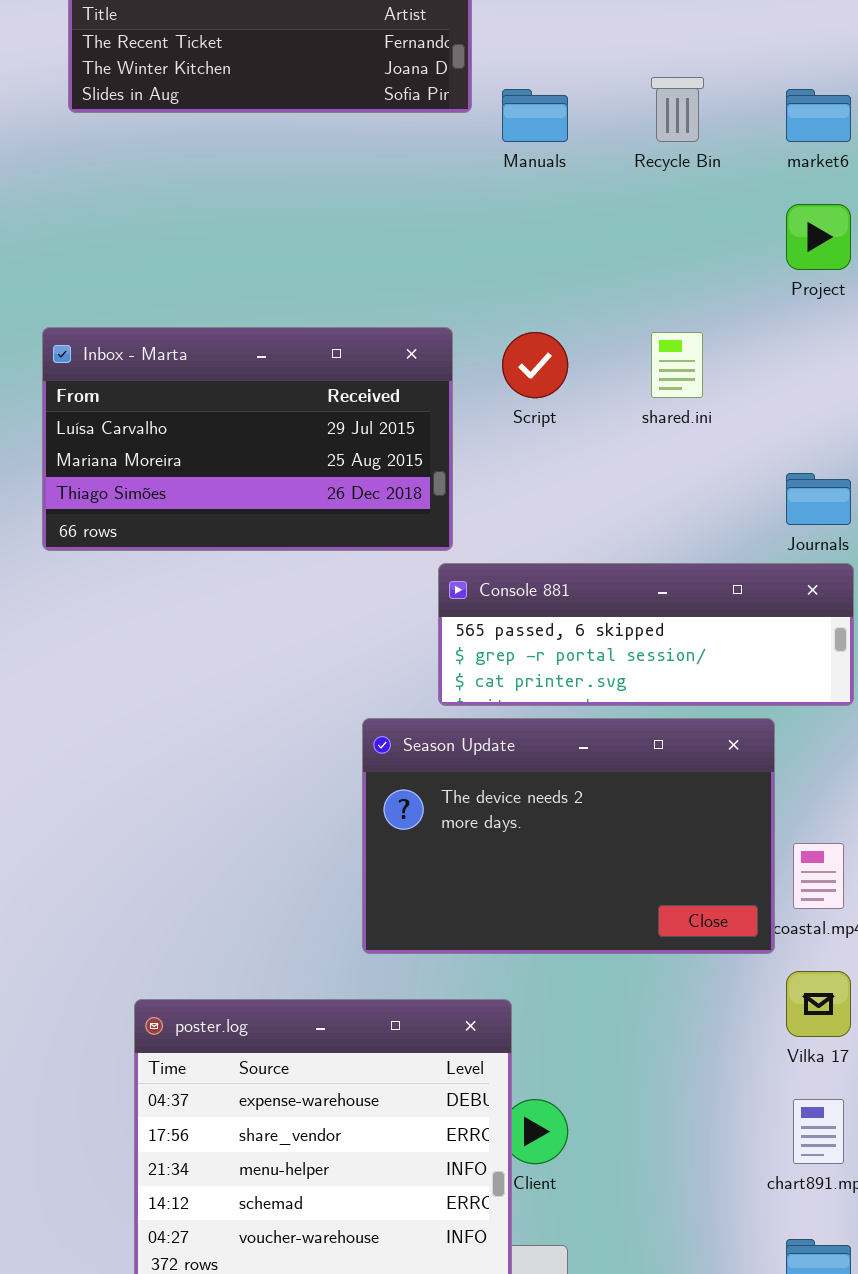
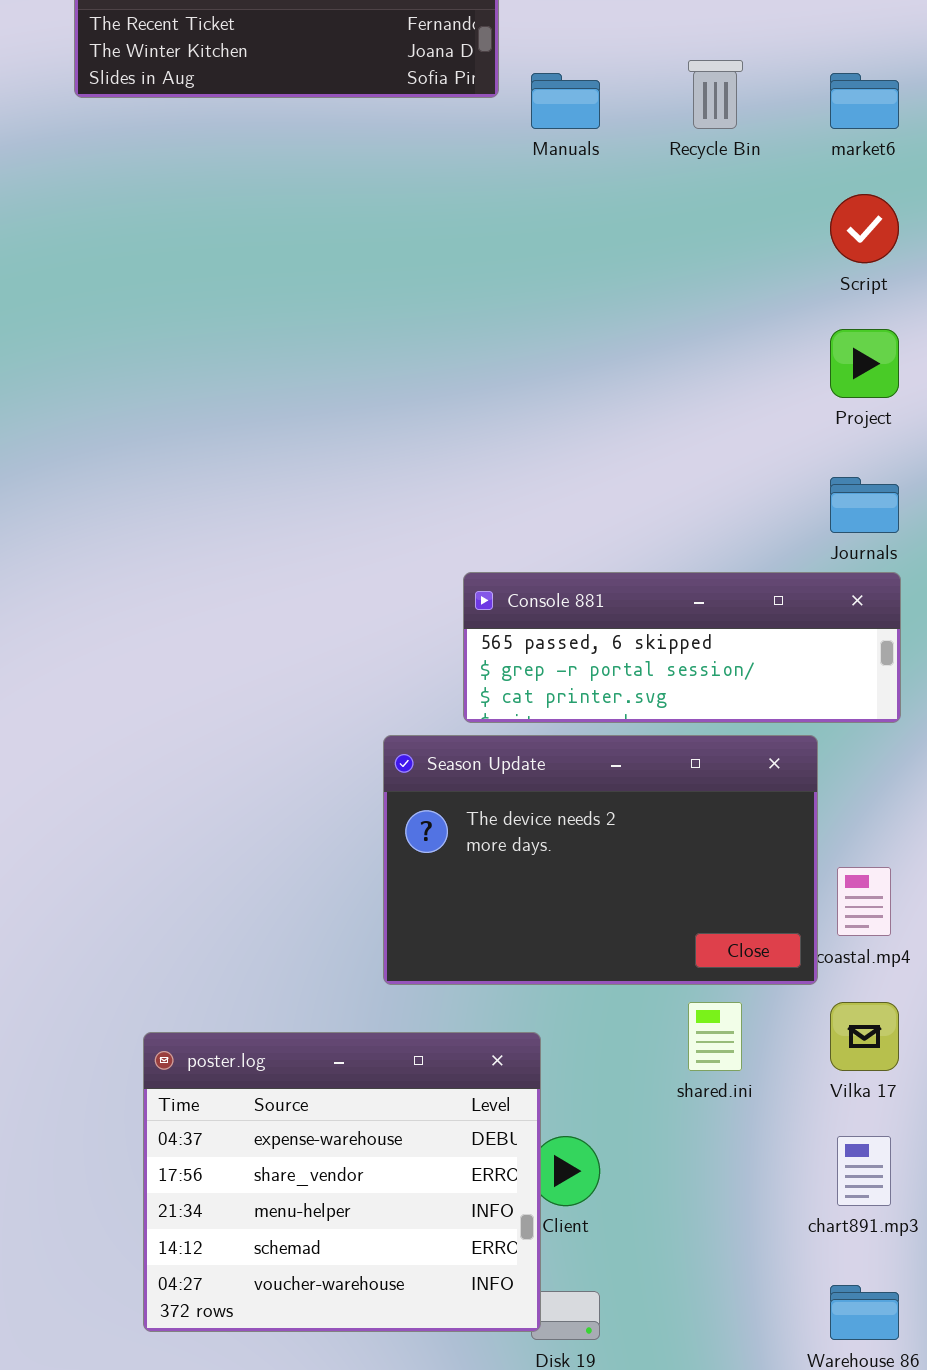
Project: [786,204,851,270] -> [830,329,899,398], moved
Inbox - Marta: [42,327,453,551] -> none, closed
Script: [502,332,568,398] -> [830,194,899,263], moved
shared.ini: [651,332,703,398] -> [688,1002,742,1071], moved

